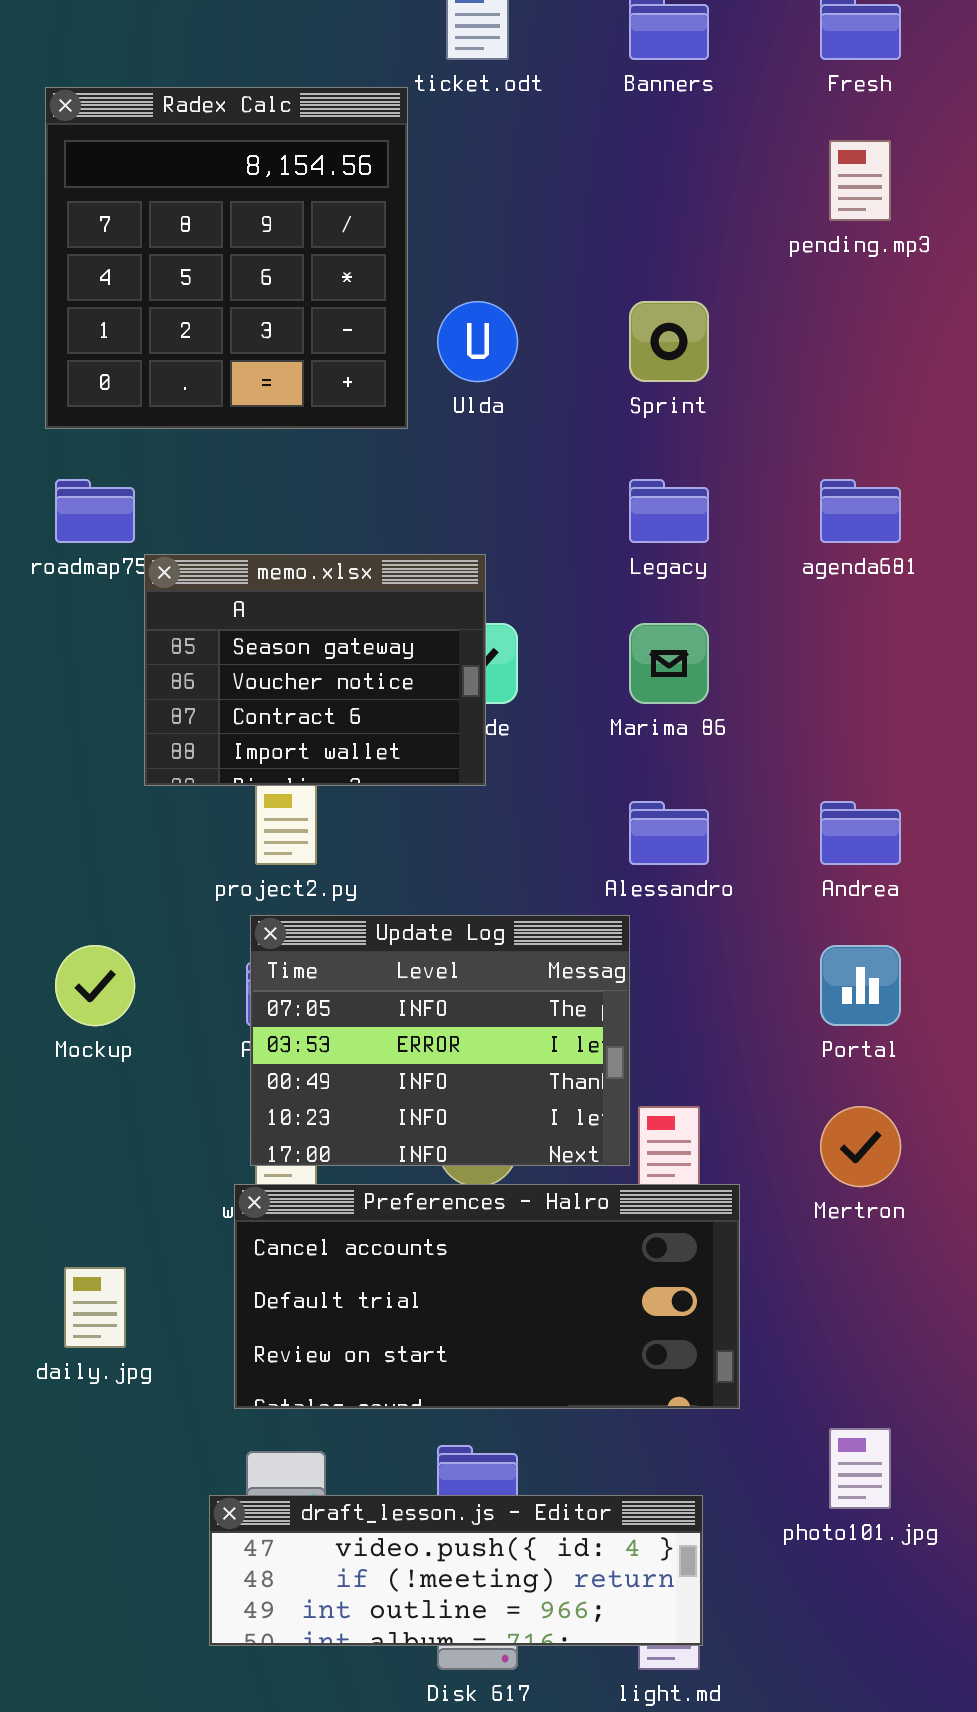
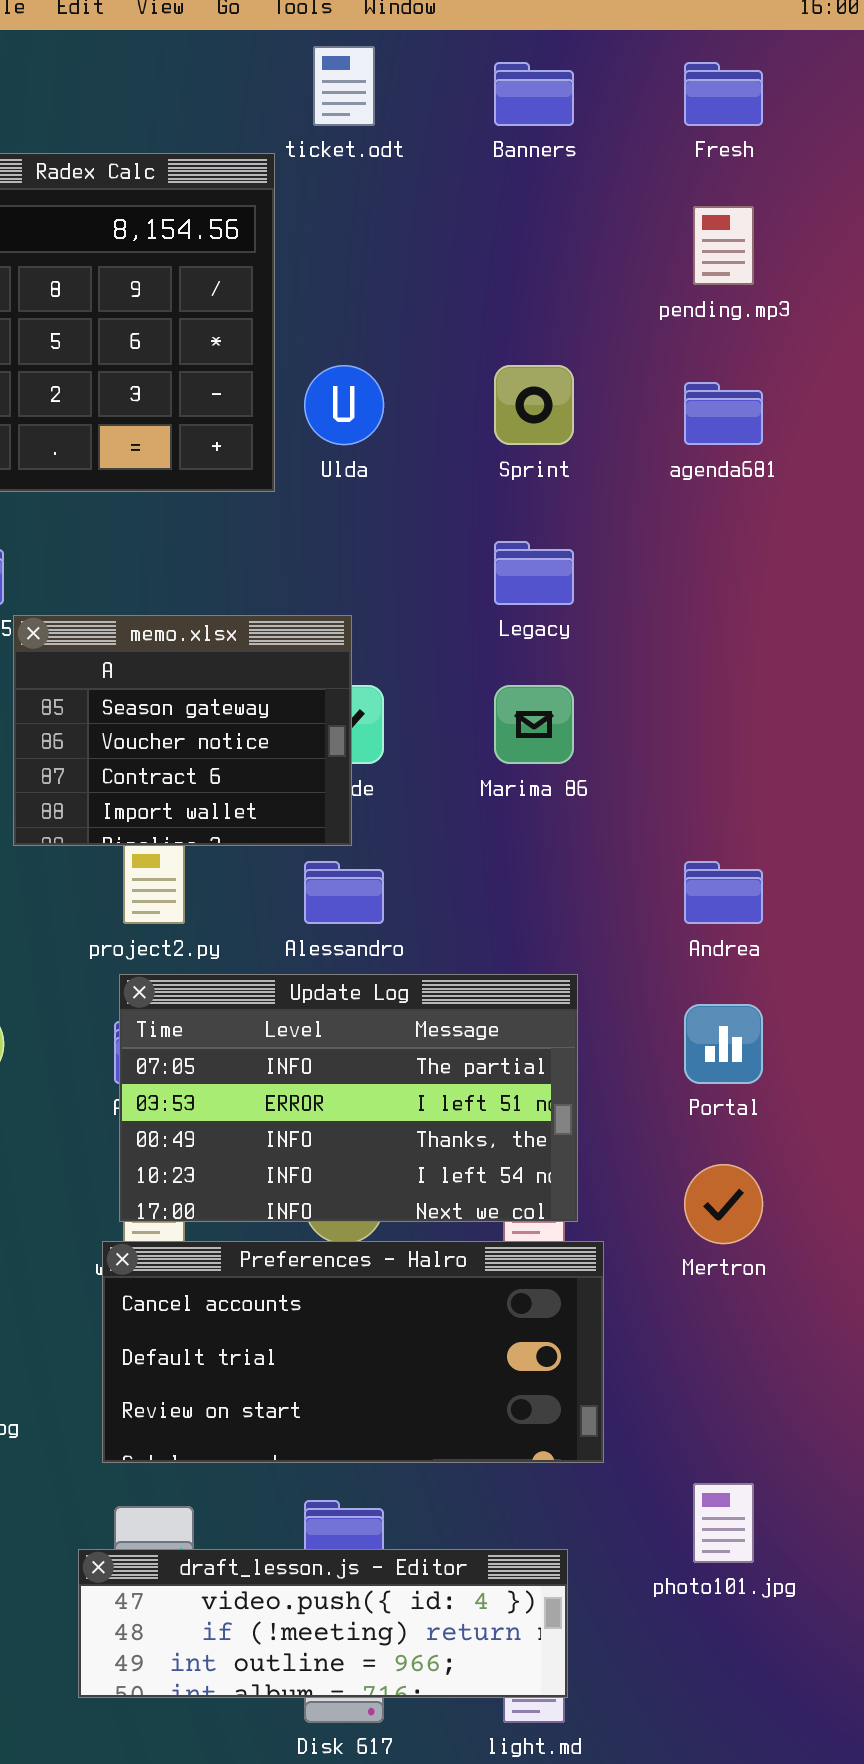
agenda681: [820,479,901,543] -> [684,382,763,445], moved
Alessandro: [629,801,709,865] -> [304,861,384,924], moved
Update Log: [250,915,630,1166] -> [119,974,578,1222], resized

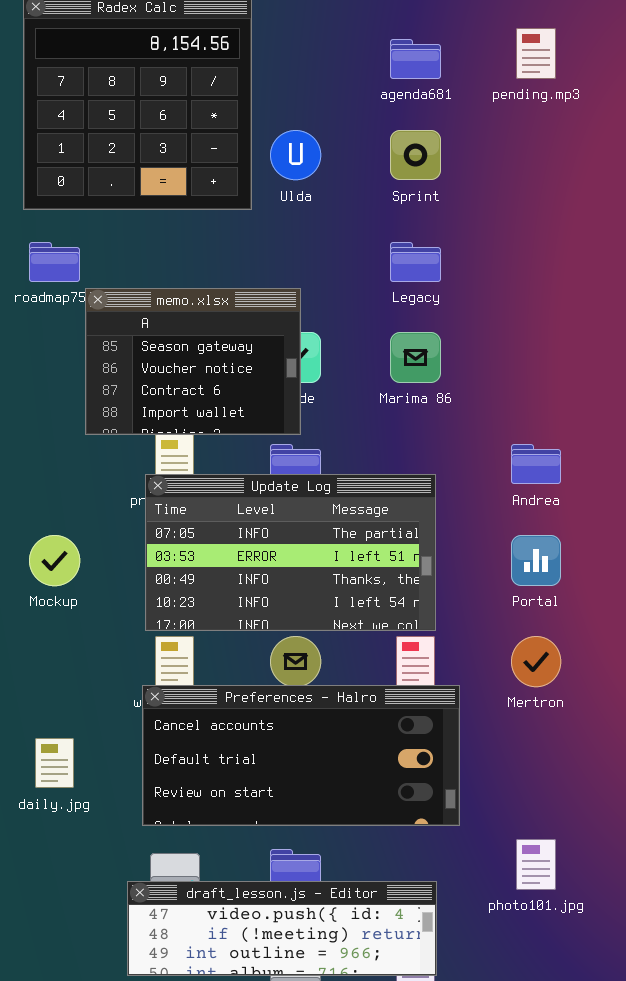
agenda681: [684,382,763,445] -> [390,39,441,79], moved
Update Log: [119,974,578,1222] -> [145,474,436,631], moved

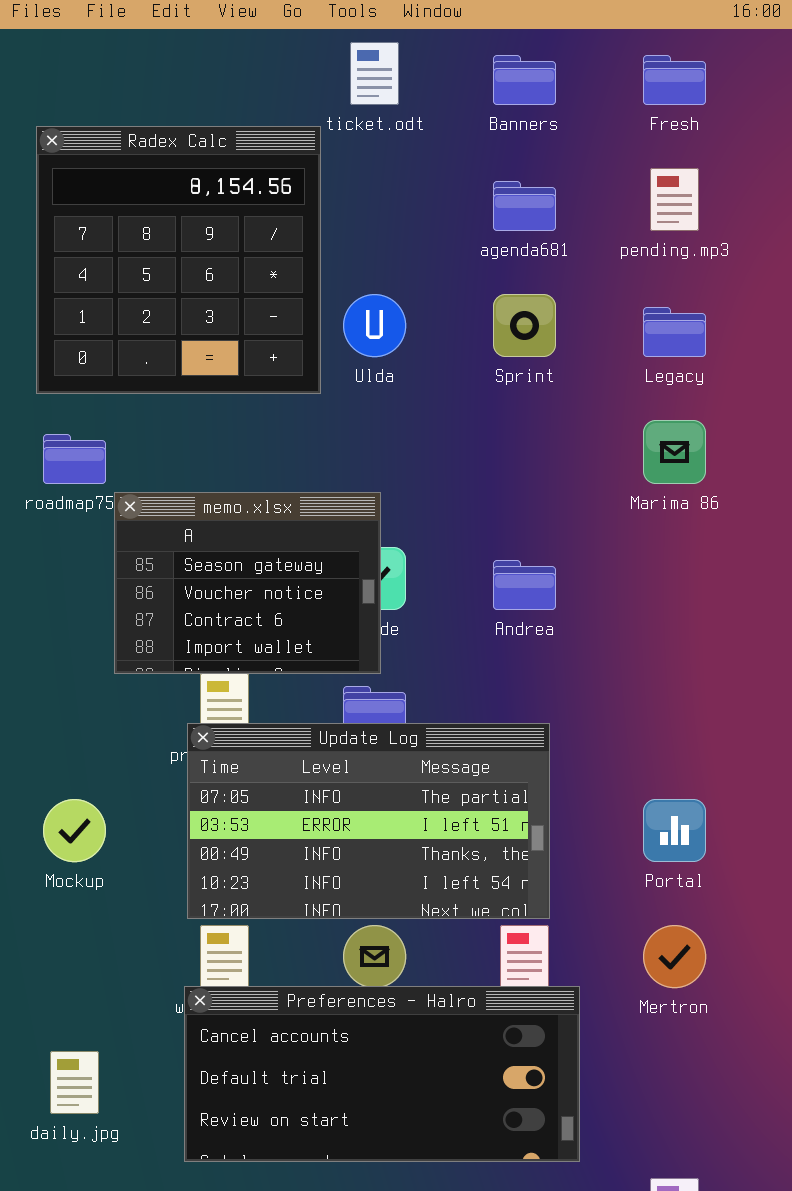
Legacy: [390,242,441,282] -> [643,307,706,357], moved
Marima 86: [390,332,441,383] -> [643,420,706,484], moved
Andrea: [511,444,561,484] -> [493,560,556,610], moved

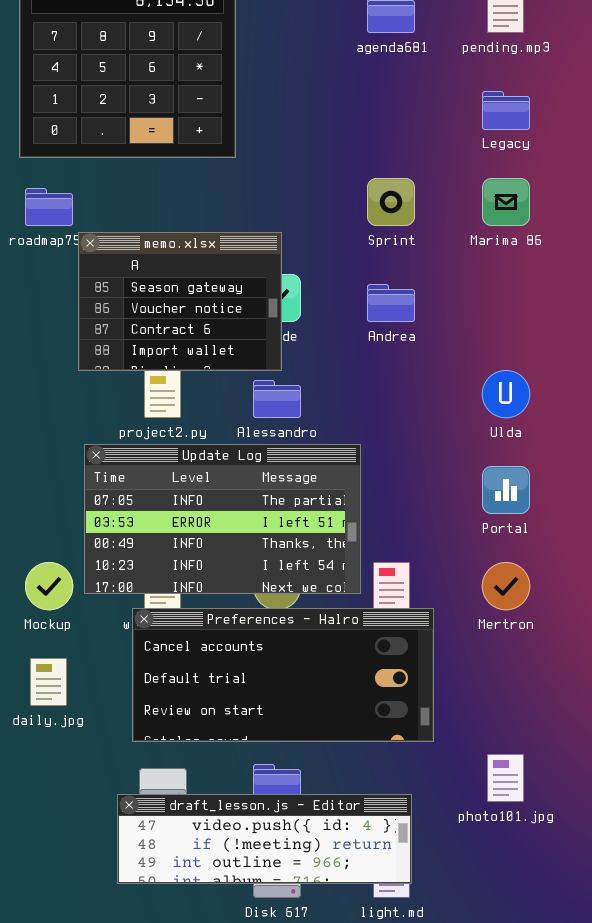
Ulda: [343,294,406,357] -> [482,370,530,418], moved
Sprint: [493,294,556,357] -> [367,178,415,226], moved
Update Log: [187,723,550,919] -> [84,444,361,594], moved
Mockup: [43,799,106,862] -> [25,562,73,610], moved

